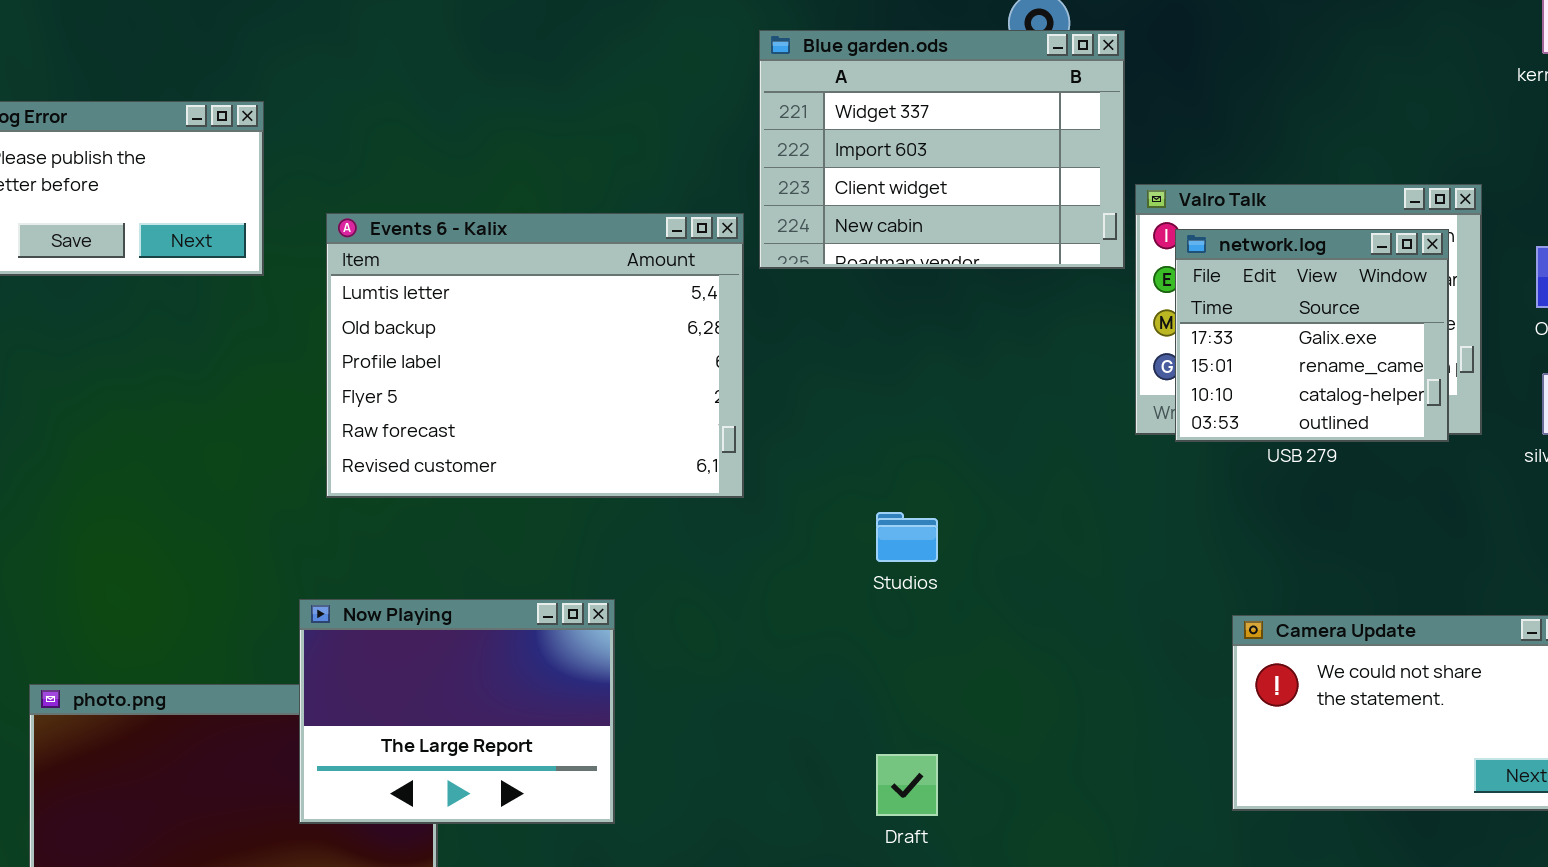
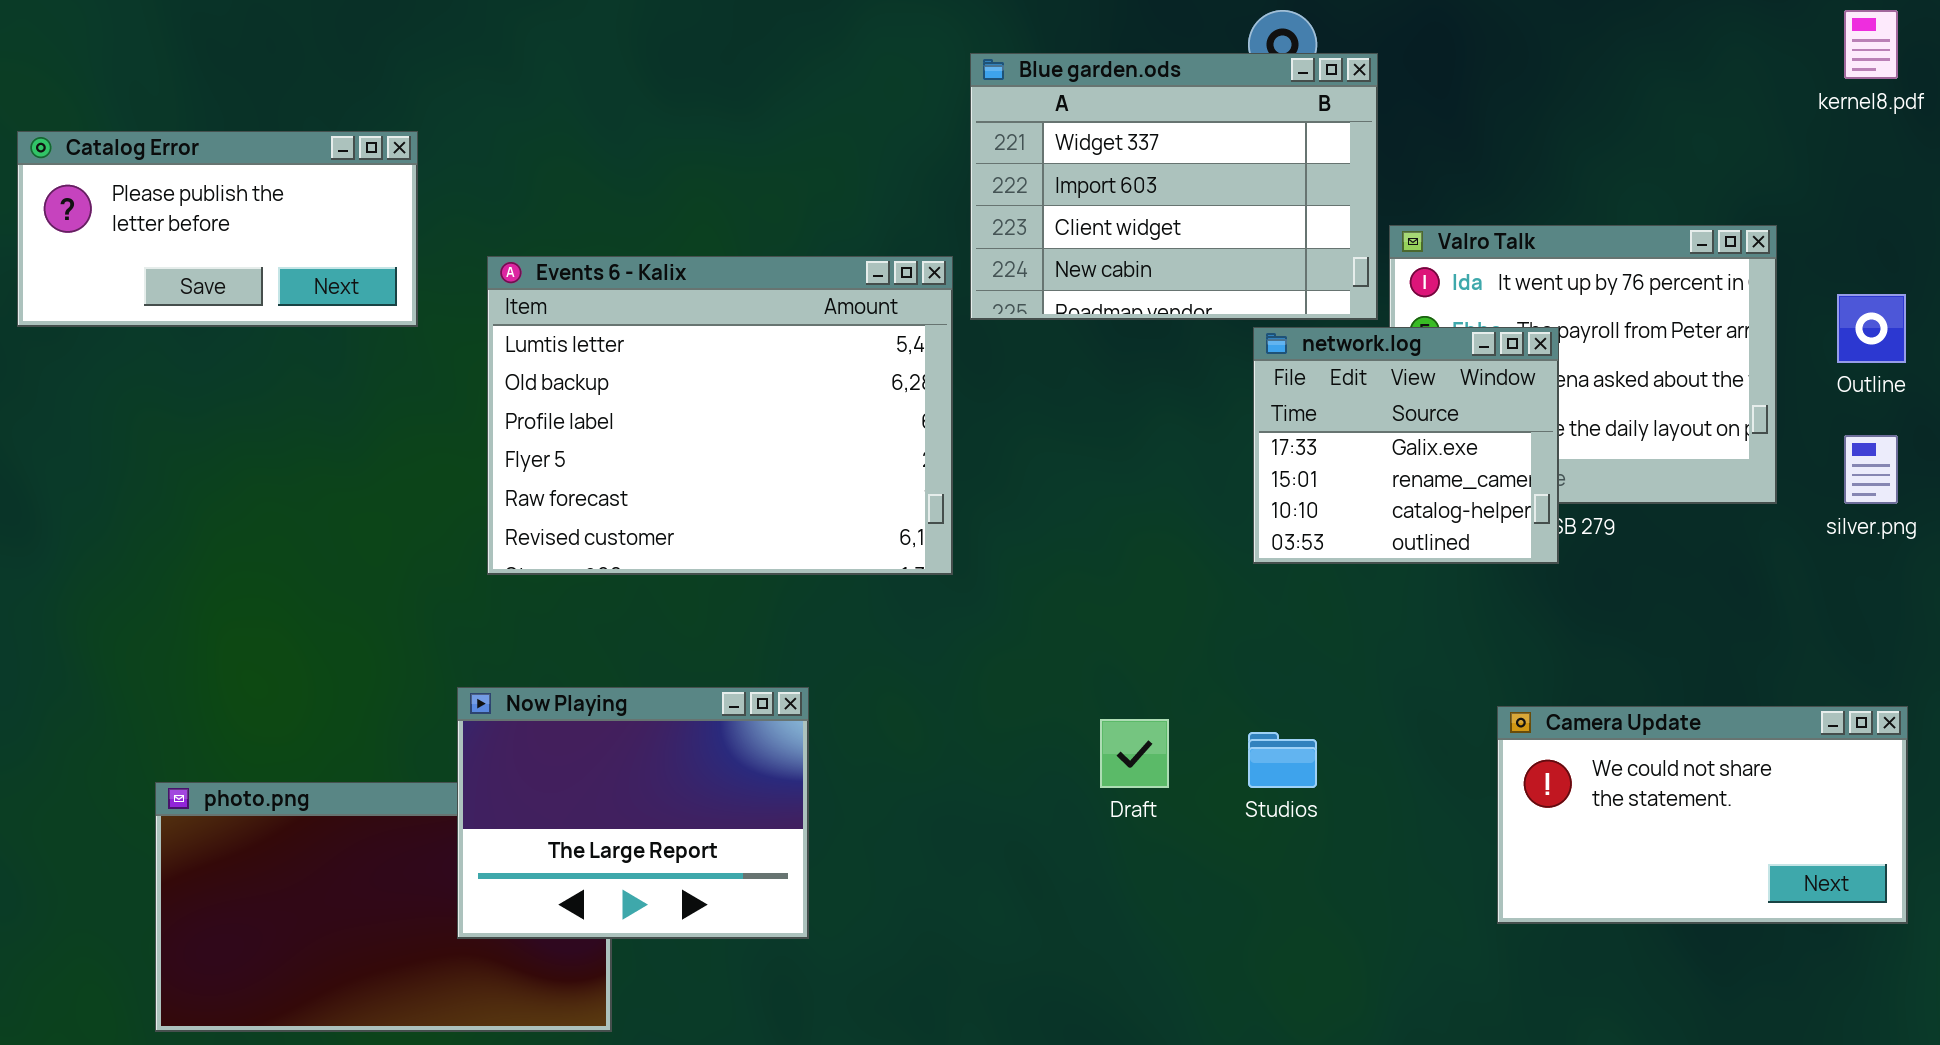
network.log: [1175,229,1449,442] -> [1253,327,1559,564], moved
Studios: [876,512,938,562] -> [1248,732,1317,788], moved
Draft: [876,754,938,816] -> [1100,719,1169,788], moved

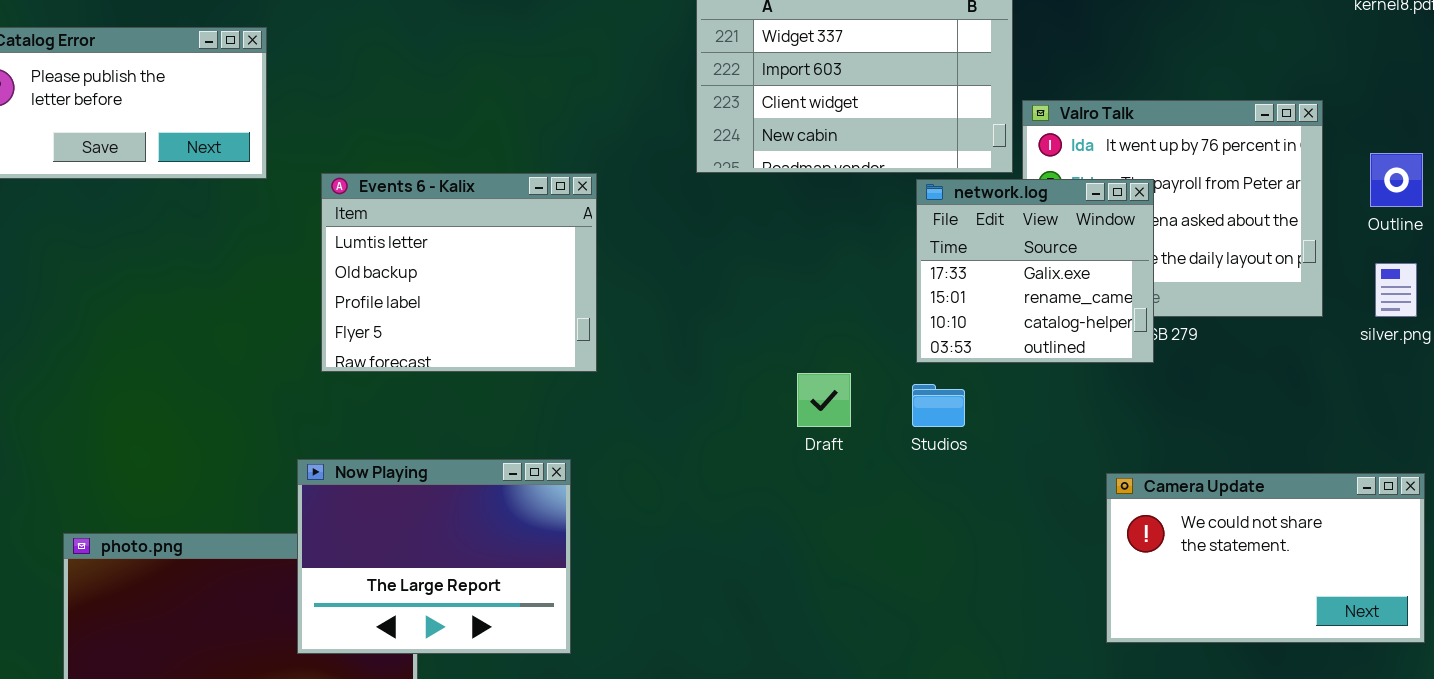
Events 6 - Kalix: [487,256,953,575] -> [321,173,597,372], resized
Draft: [1100,719,1169,788] -> [797,373,851,427], moved
Studios: [1248,732,1317,788] -> [912,384,965,427], moved

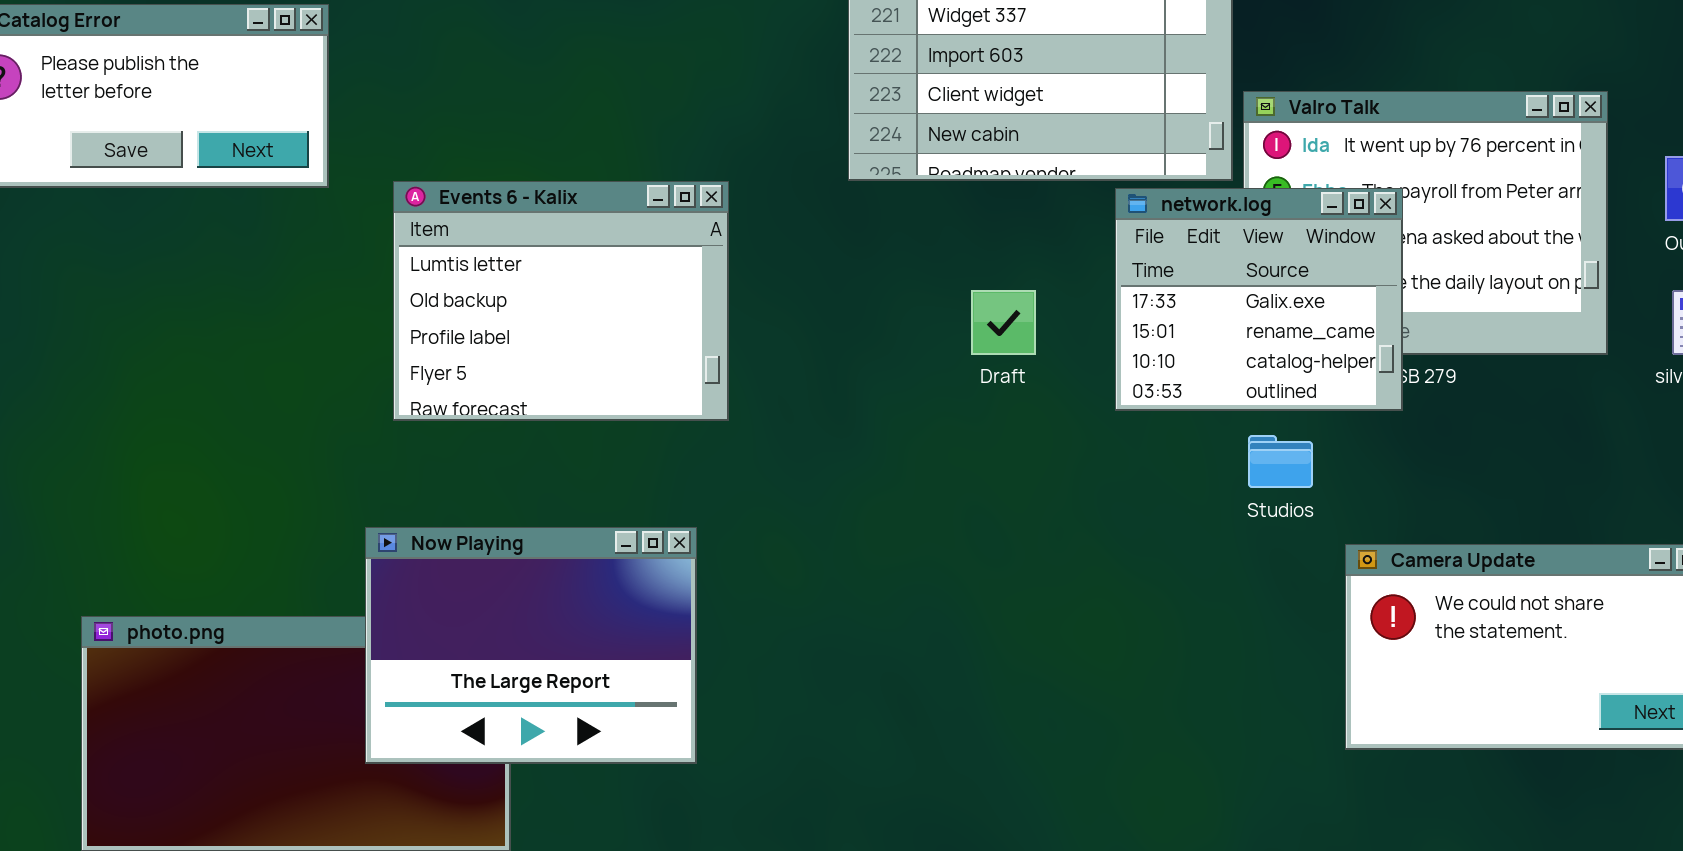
Draft: [797,373,851,427] -> [971,290,1036,355], moved
Studios: [912,384,965,427] -> [1248,435,1313,488], moved

